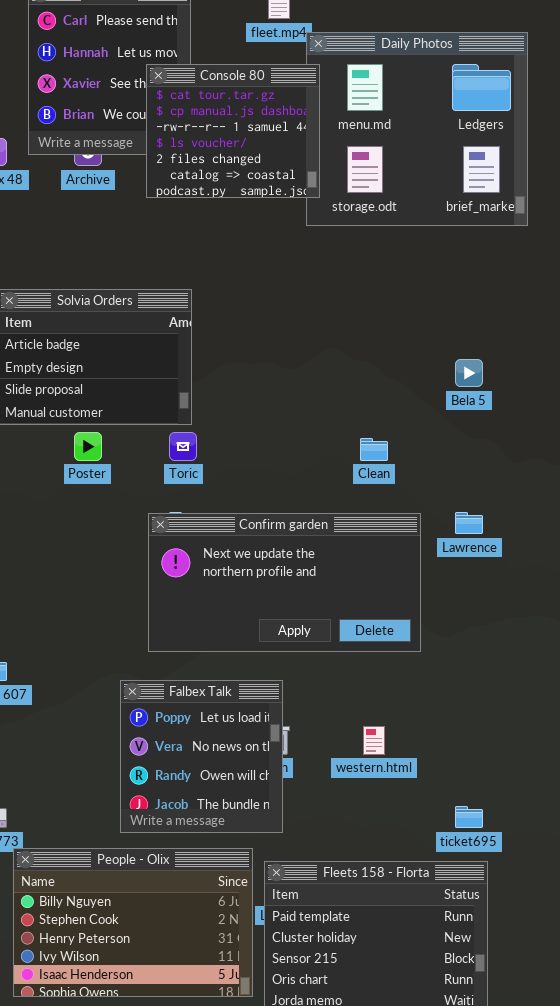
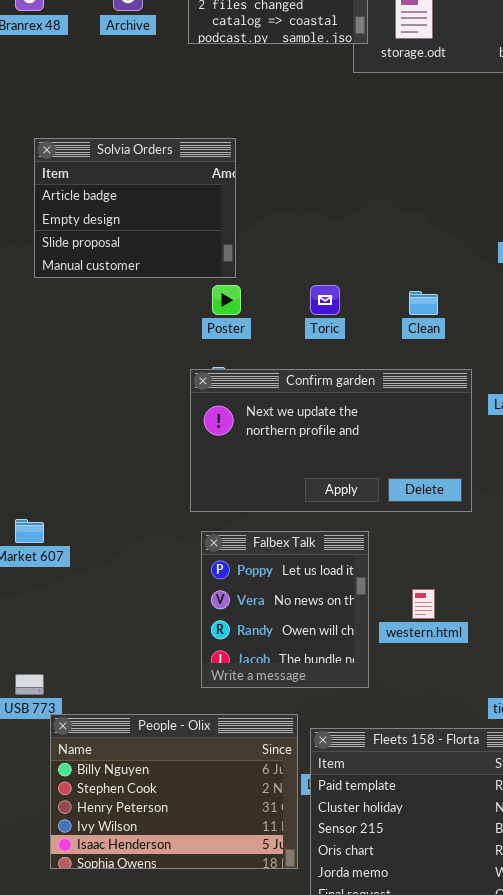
Poster: [74,432,102,461] -> [212,285,241,315], moved
Toric: [169,432,197,461] -> [310,285,340,315], moved
Falbex Talk: [120,680,283,833] -> [201,531,369,688], moved

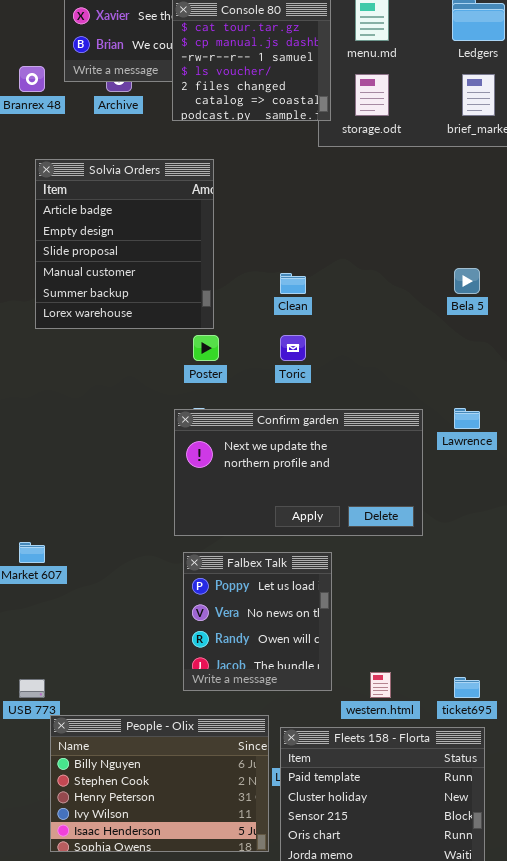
Solvia Orders: [34,138,236,278] -> [35,159,214,329], resized
Clean: [409,291,438,315] -> [280,273,306,294], moved
western.html: [412,589,435,619] -> [370,672,391,698], moved

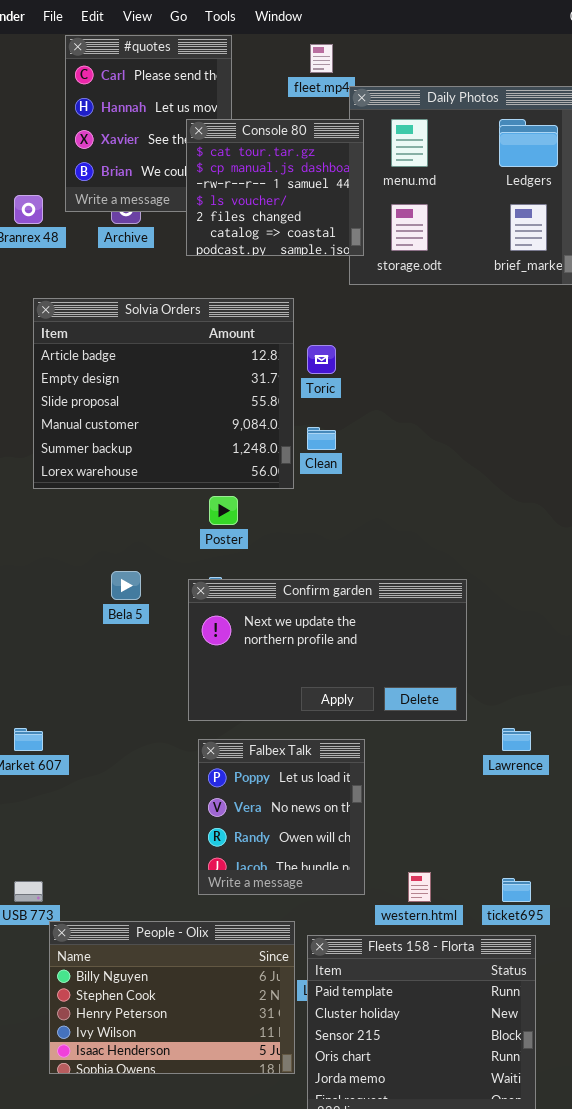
Solvia Orders: [35,159,214,329] -> [33,298,294,489], resized
Bela 5: [454,268,480,294] -> [111,571,141,600], moved
Toric: [280,335,306,361] -> [307,345,336,374], moved
Lawrence: [454,408,480,429] -> [502,728,531,751], moved

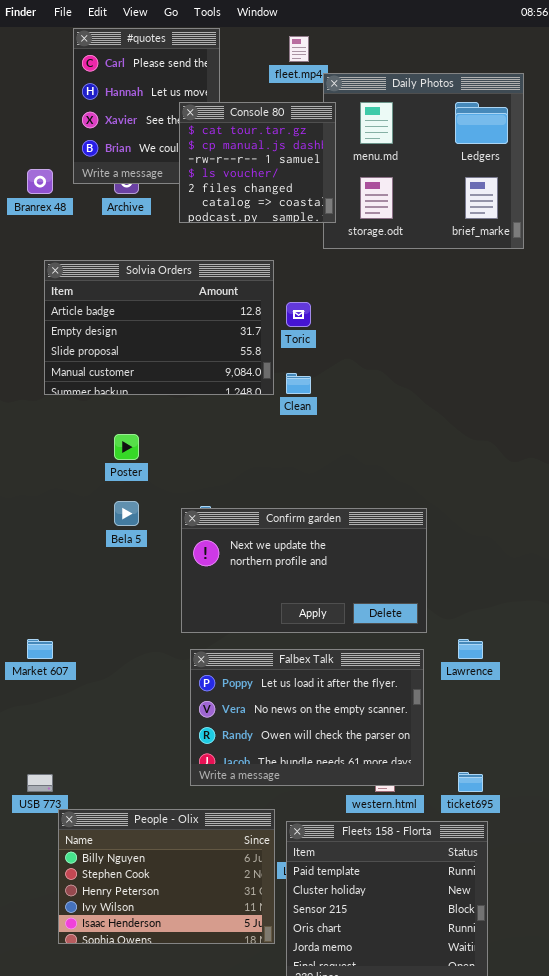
Solvia Orders: [33,298,294,489] -> [44,260,274,395], resized
Poster: [209,496,238,525] -> [114,434,139,460], moved
Falbex Talk: [198,739,365,895] -> [190,649,424,786], resized

